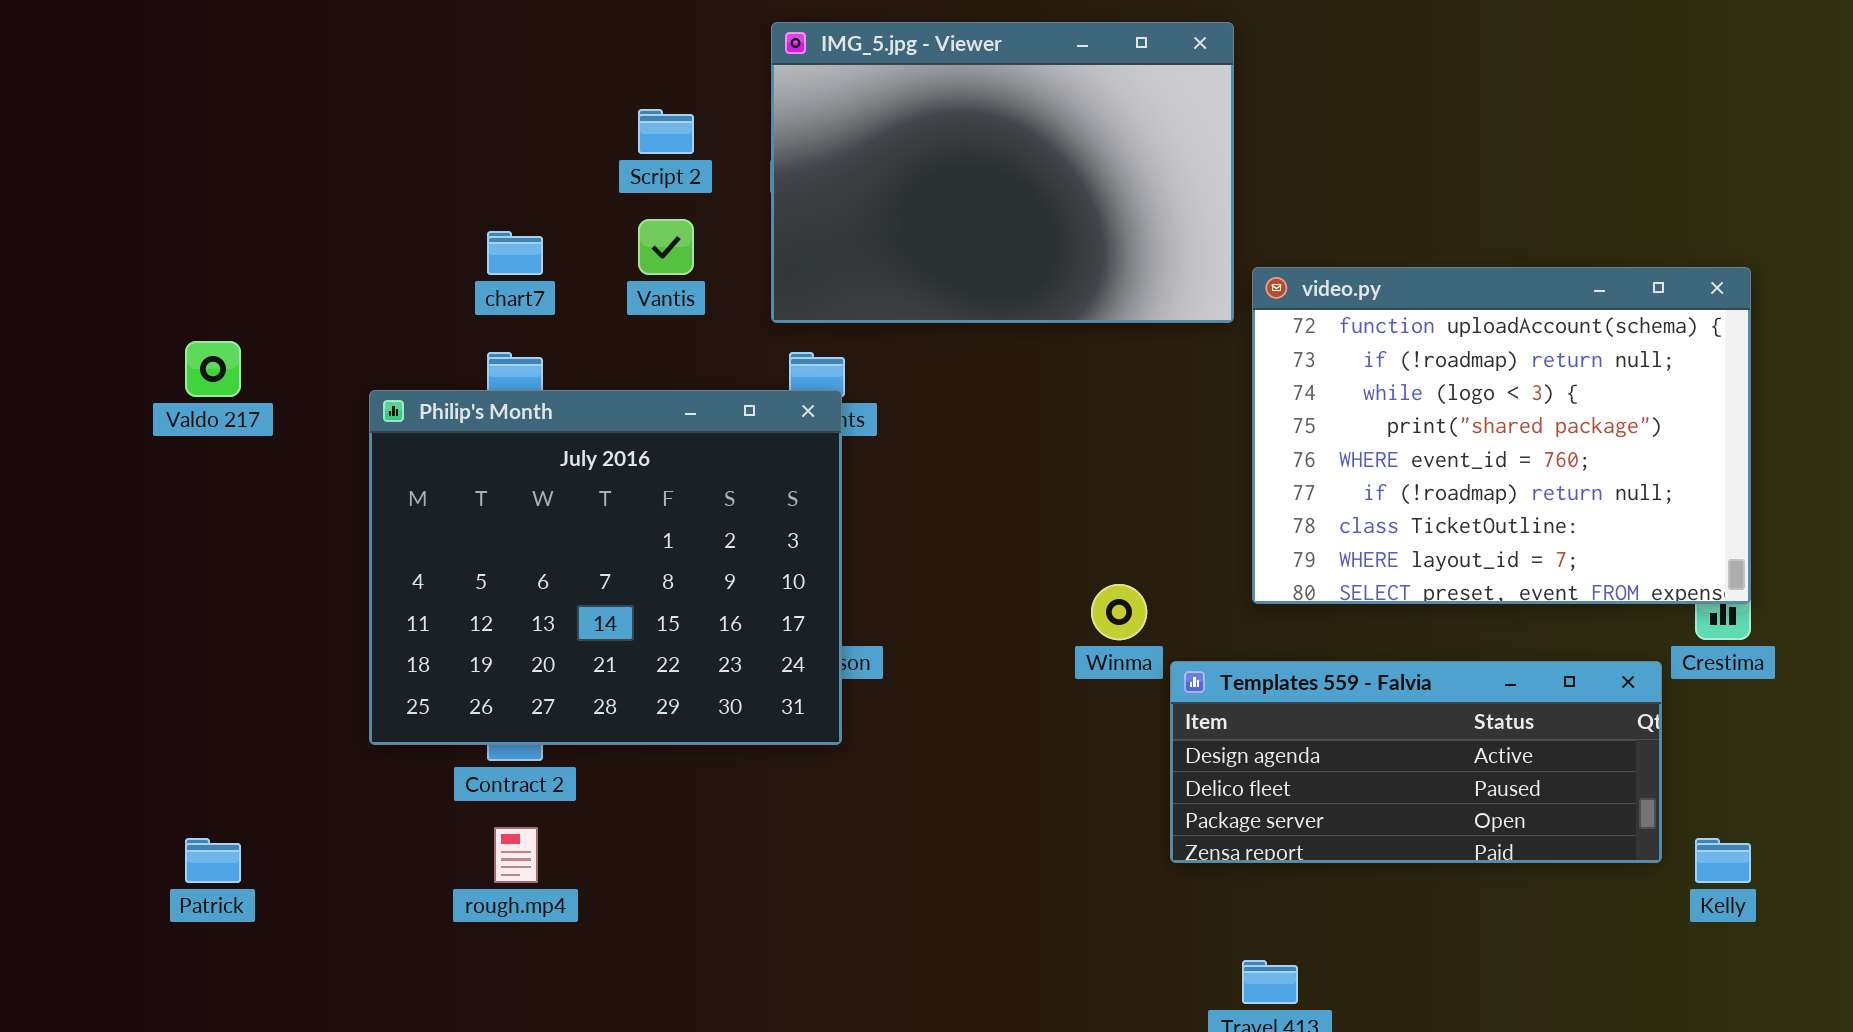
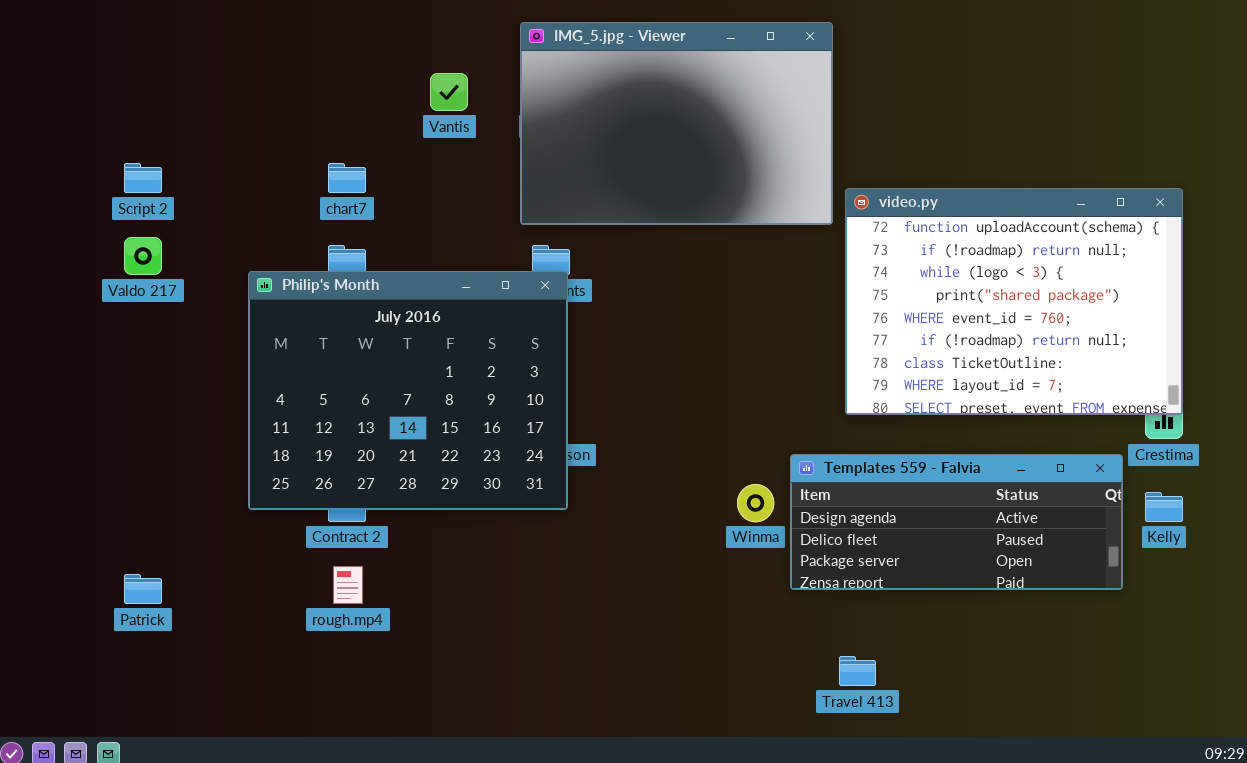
Script 2: [638,109,694,154] -> [124,163,162,193], moved
Vantis: [638,219,694,275] -> [430,73,468,111], moved
Winma: [1091,584,1147,640] -> [737,484,774,522], moved
Kelly: [1695,838,1751,883] -> [1145,492,1183,522], moved

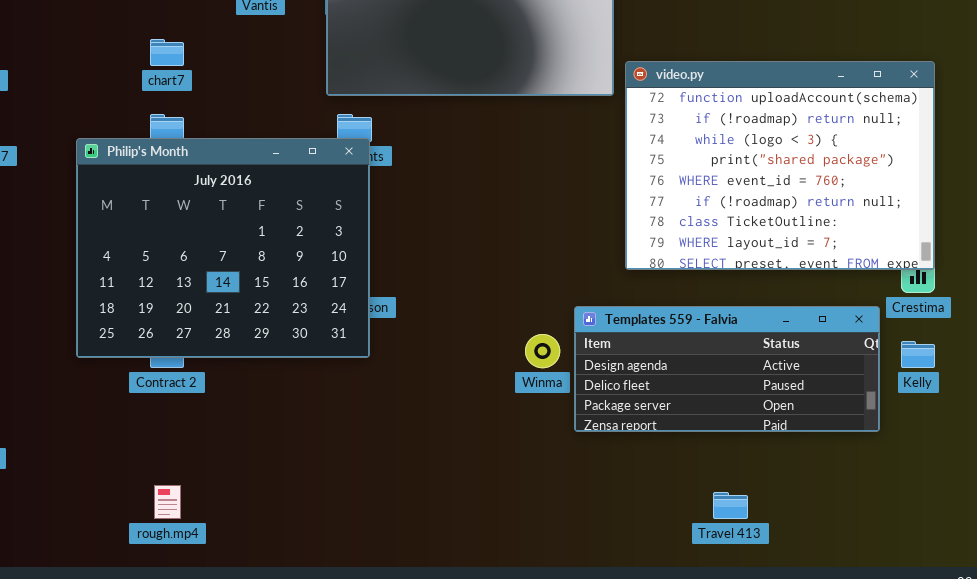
rough.mp4: [333,566,363,604] -> [154,485,181,519], moved
Travel 413: [839,656,876,686] -> [713,492,748,519], moved

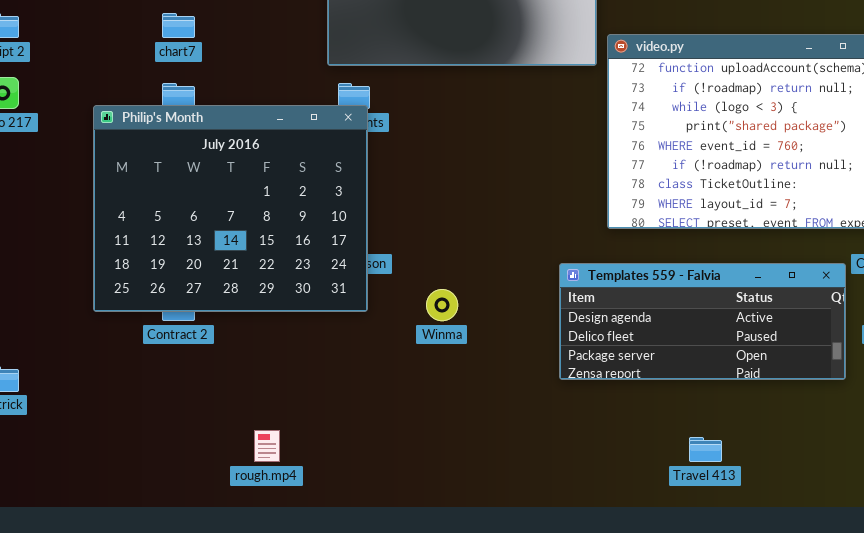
Winma: [525,334,560,368] -> [426,289,458,321], moved
rough.mp4: [154,485,181,519] -> [254,430,280,462], moved

